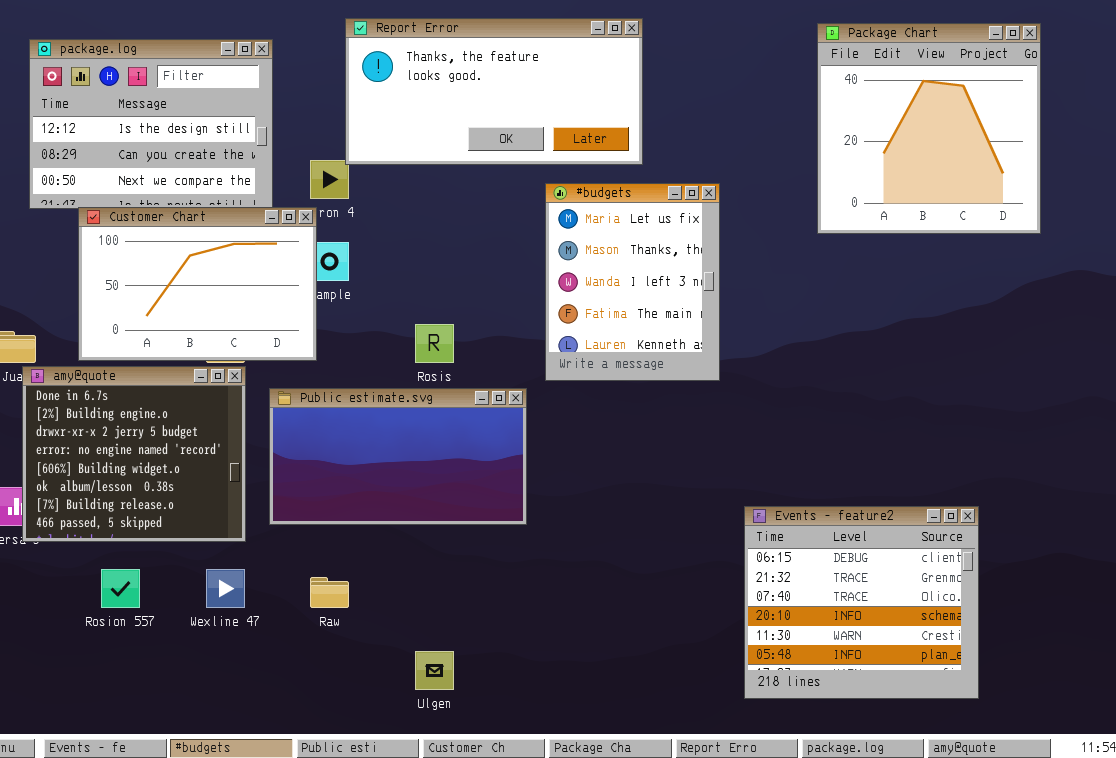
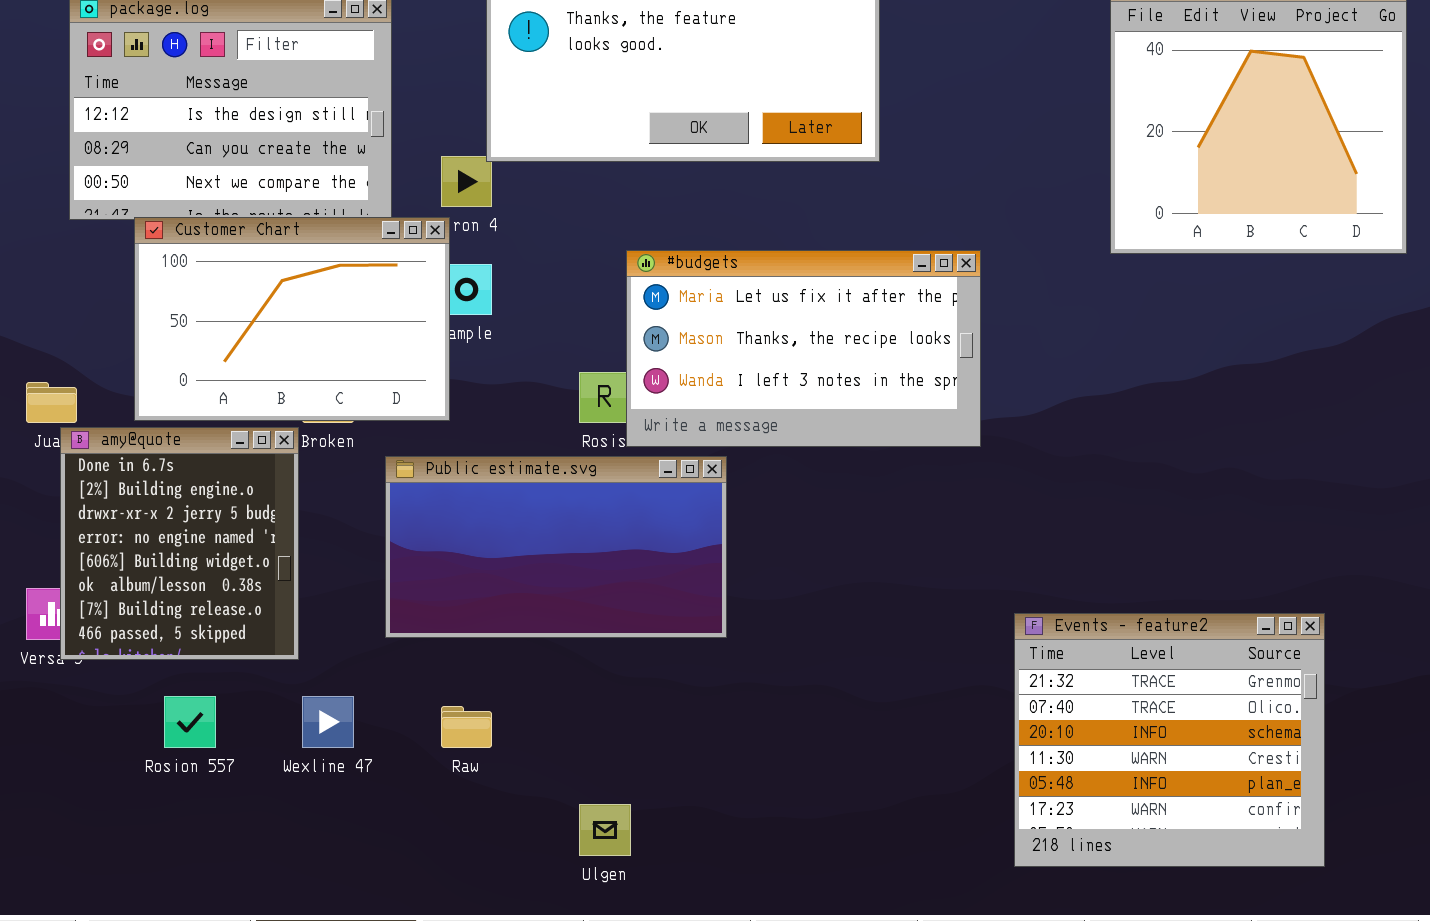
#budgets: [545,183,720,381] -> [626,250,981,447], resized
amy@quote: [22,366,246,542] -> [60,427,299,660], resized
Events - feature2: [744,506,979,699] -> [1014,613,1325,867], scrolled down 1 row

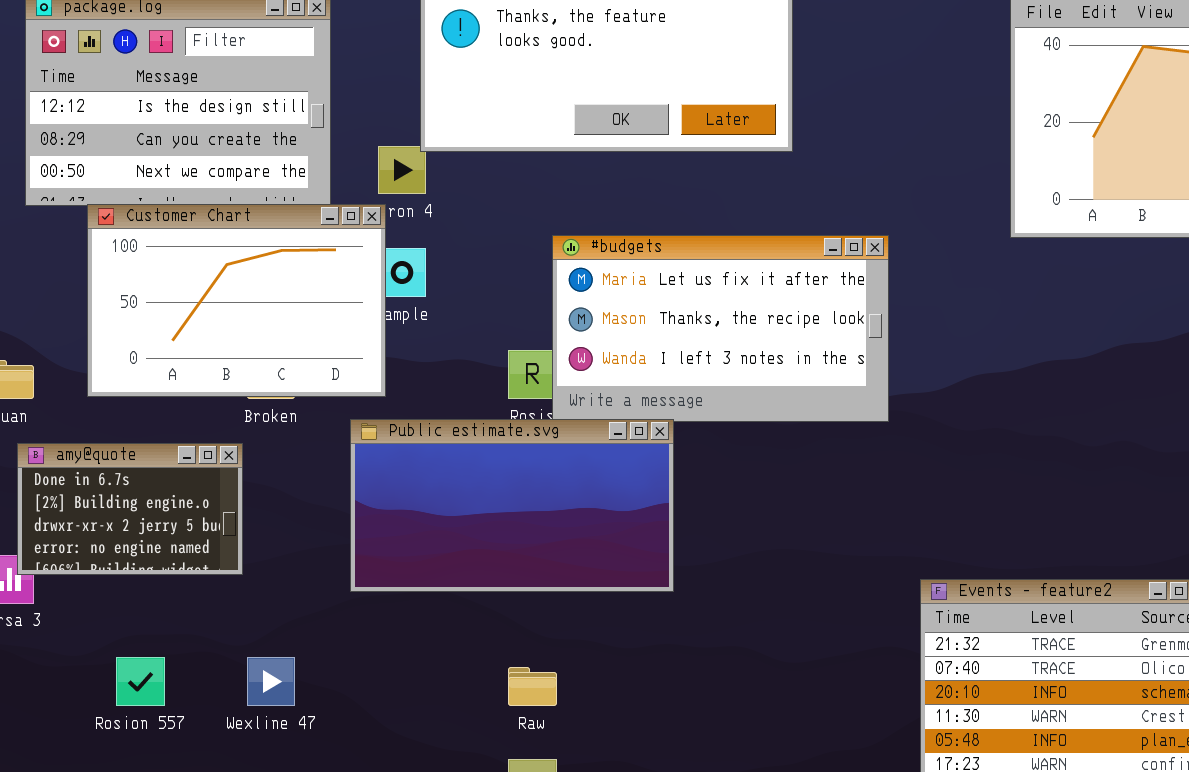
amy@quote: [60,427,299,660] -> [17,443,243,575], moved, resized
Public estimate.svg: [385,456,727,638] -> [350,419,674,592], moved
Raw: [441,706,492,748] -> [508,667,557,706], moved

